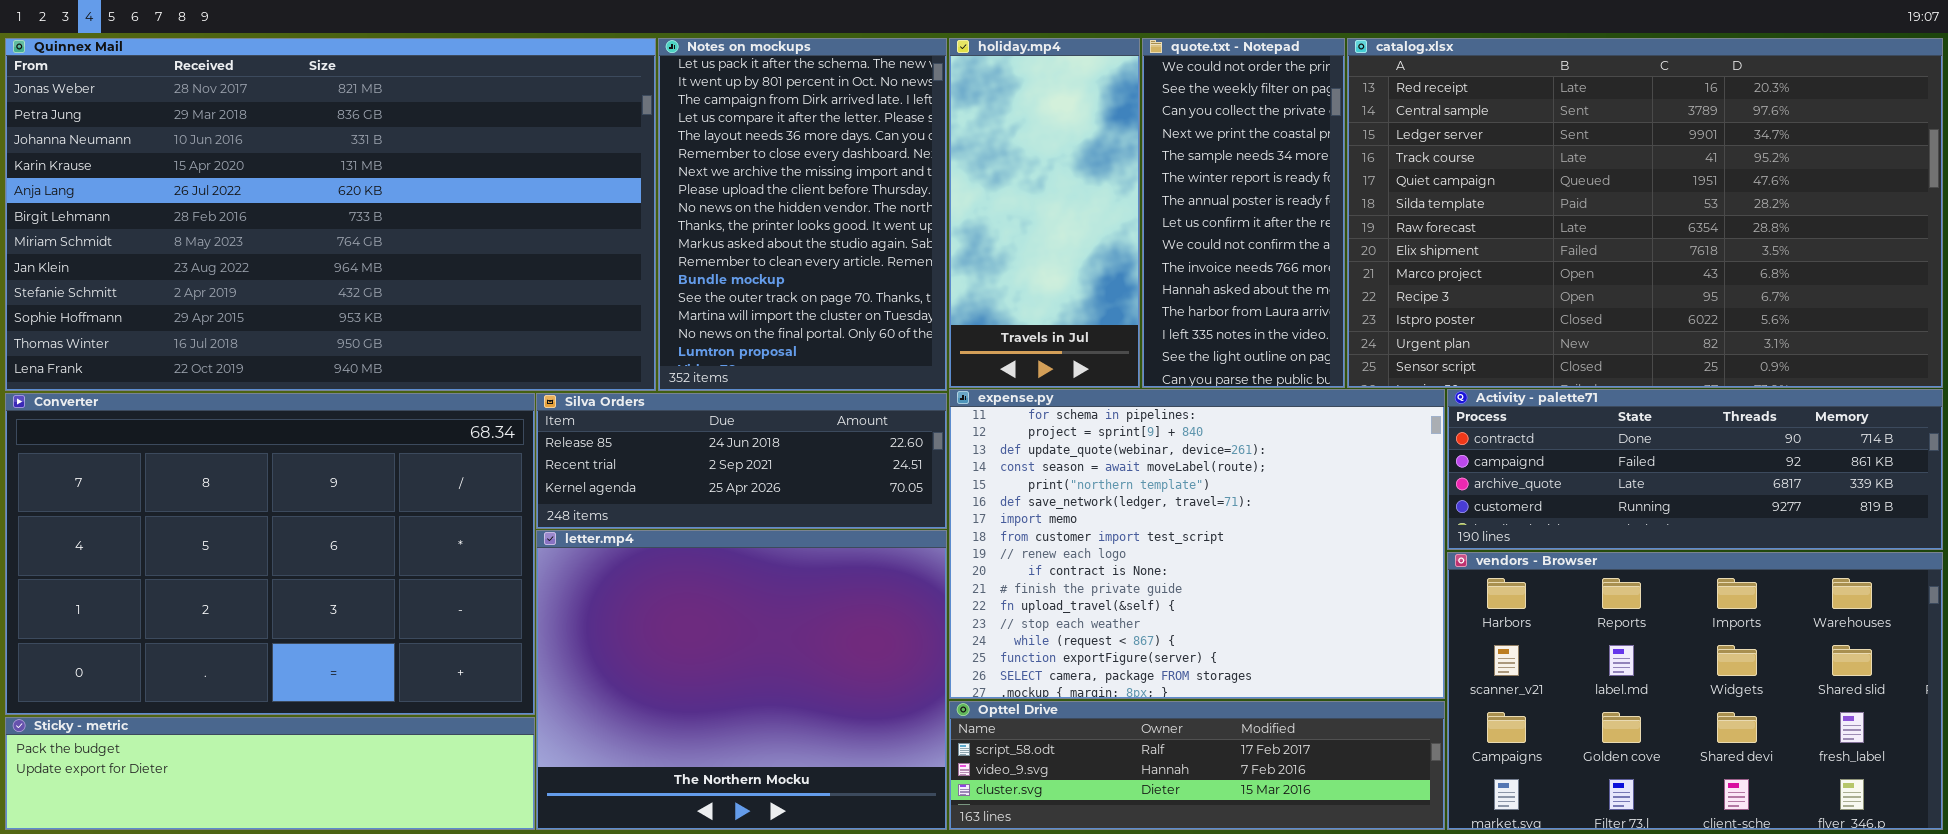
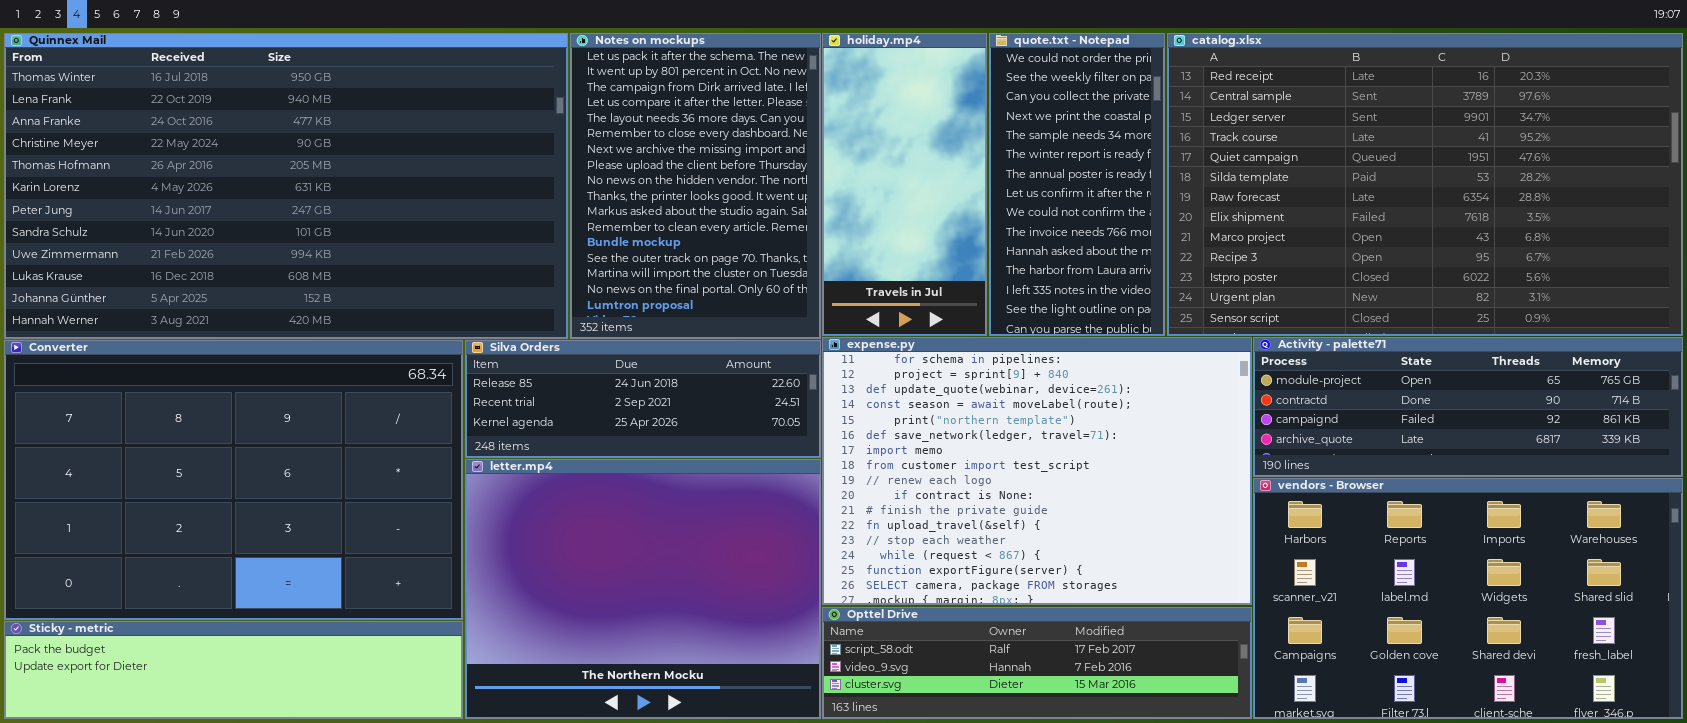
Quinnex Mail: [5,38,656,391] -> [4,33,568,339], scrolled down 10 rows
Activity - palette71: [1447,389,1943,550] -> [1253,337,1683,477], scrolled up 1 row

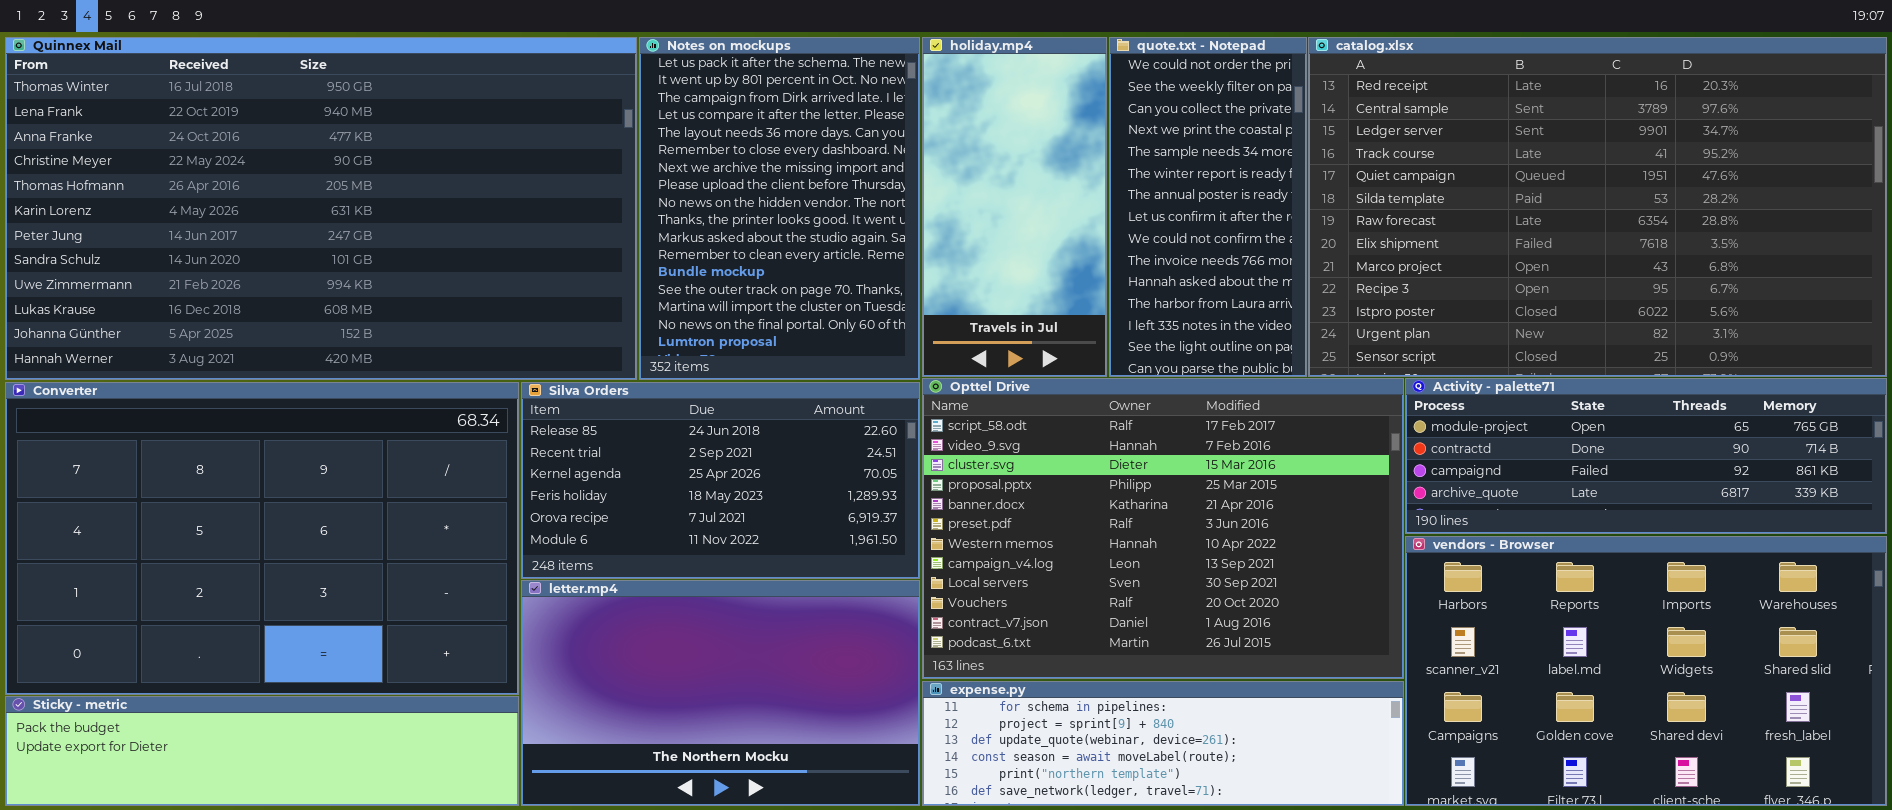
expense.py: [822,337,1252,605] -> [922,681,1404,806], moved, resized
Silva Orders: [465,340,821,458] -> [521,382,920,579], resized
letter.mp4: [465,459,821,719] -> [521,580,920,806], resized
Opttel Drive: [822,607,1252,719] -> [922,378,1404,679], moved, resized

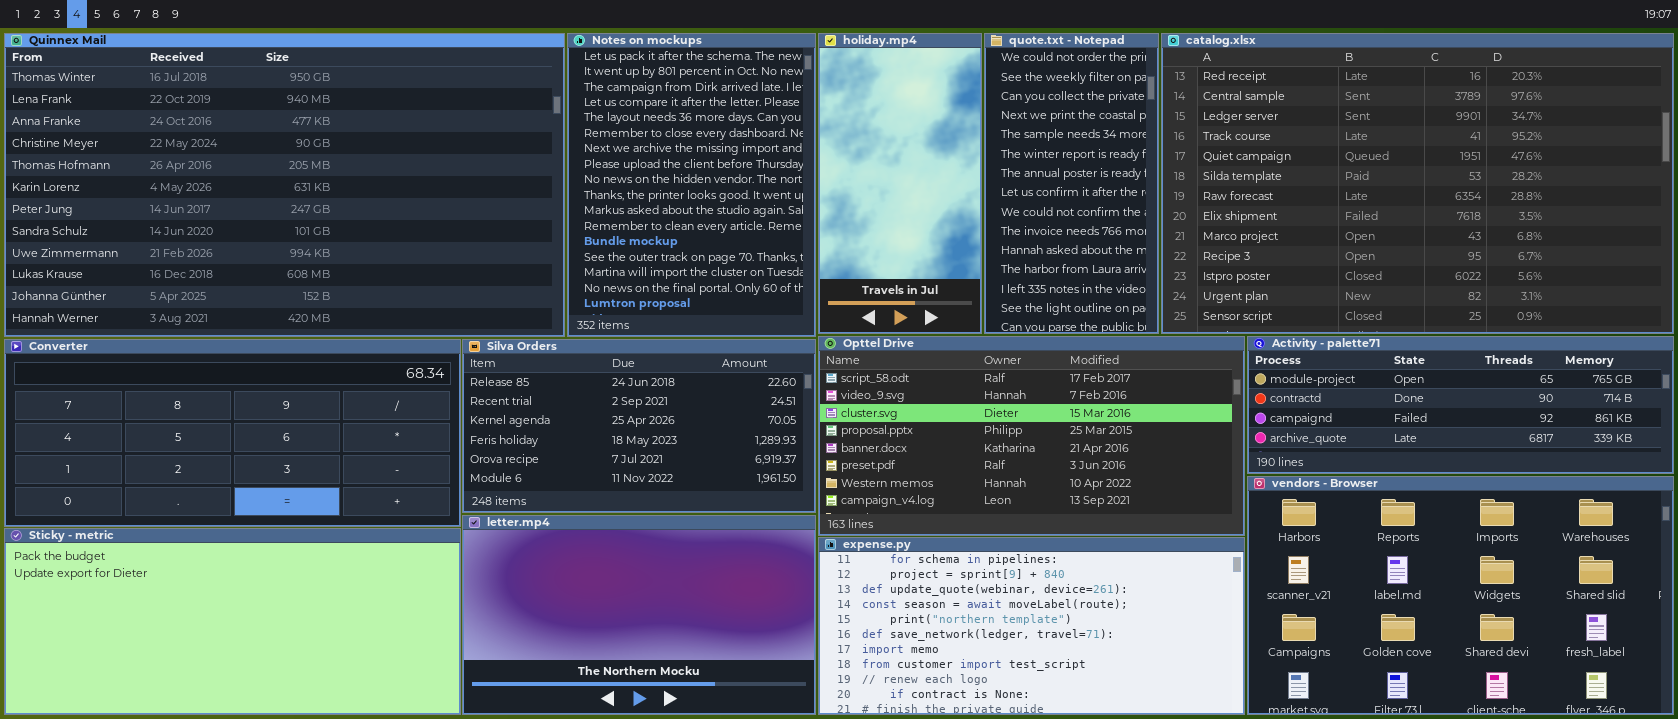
Opttel Drive: [922,378,1404,679] -> [818,336,1245,536], resized
Converter: [5,382,519,695] -> [4,339,461,527], resized
expense.py: [922,681,1404,806] -> [818,537,1245,715], resized
Sticky - metric: [5,696,519,806] -> [4,528,461,715], resized

